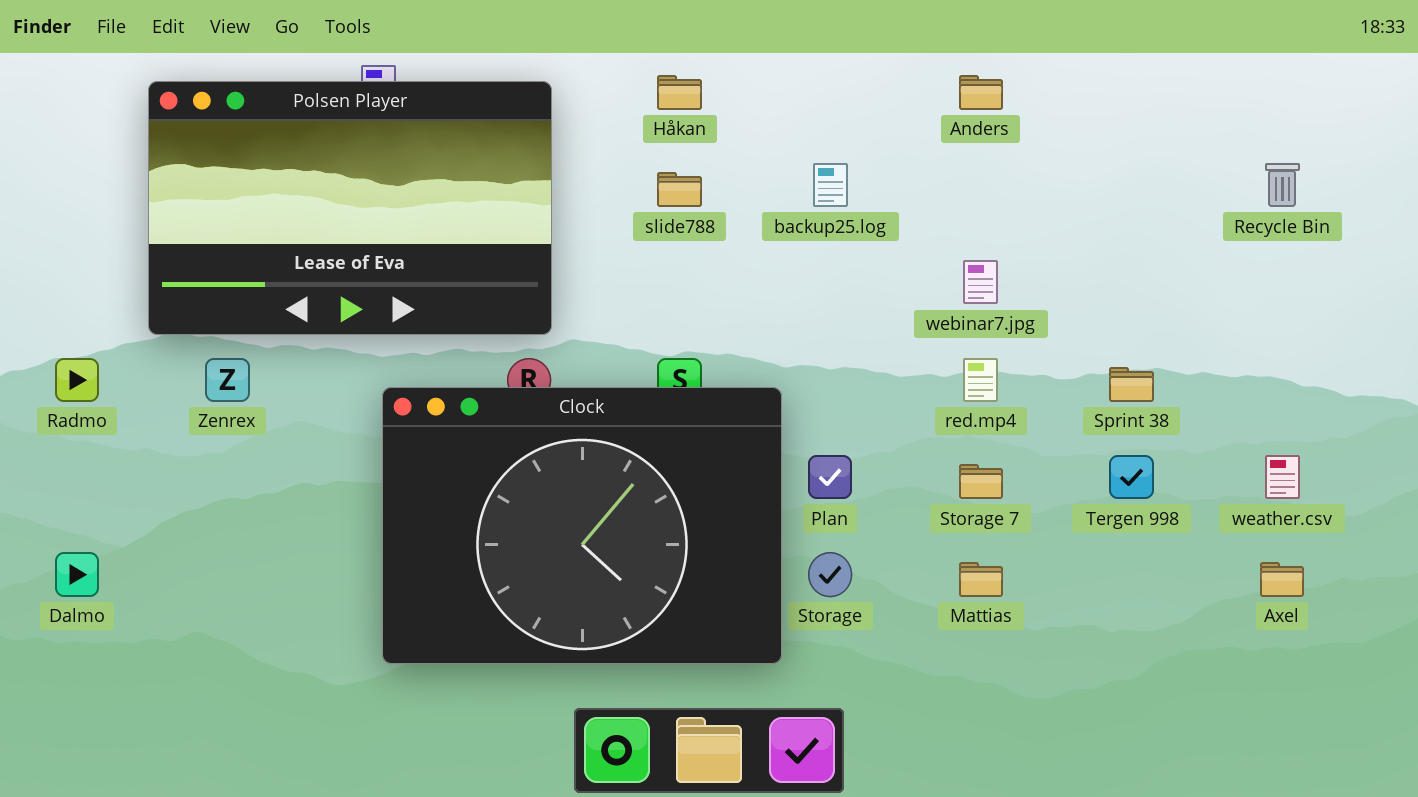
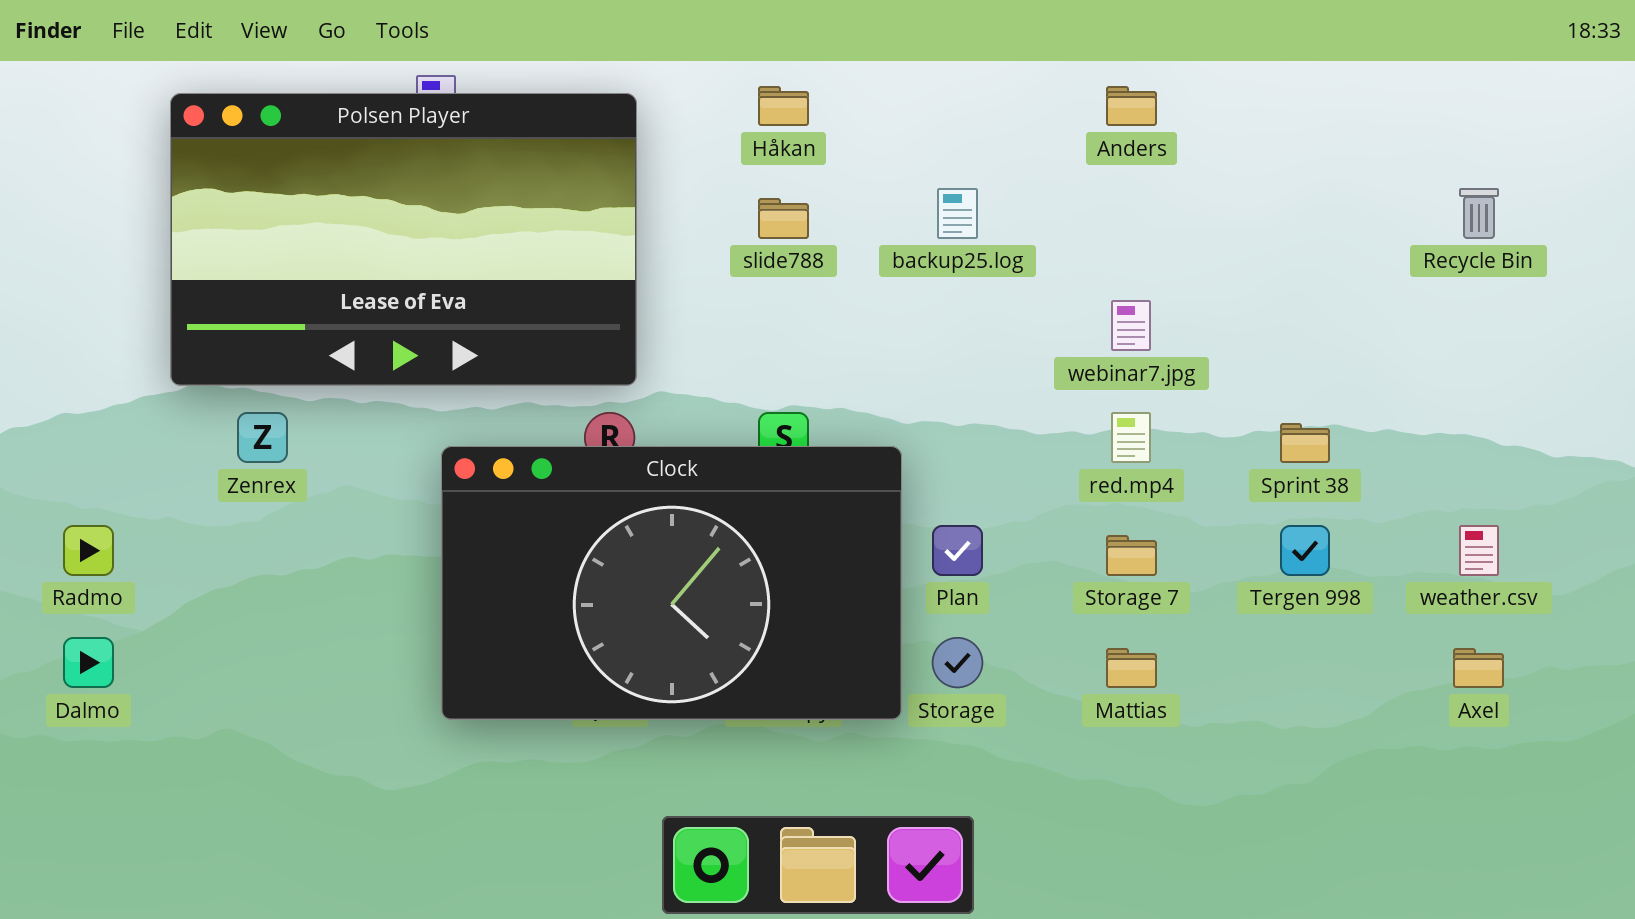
Radmo: [55,358,99,402] -> [63,525,114,576], moved
Clock: [382,387,782,664] -> [441,446,902,720], resized

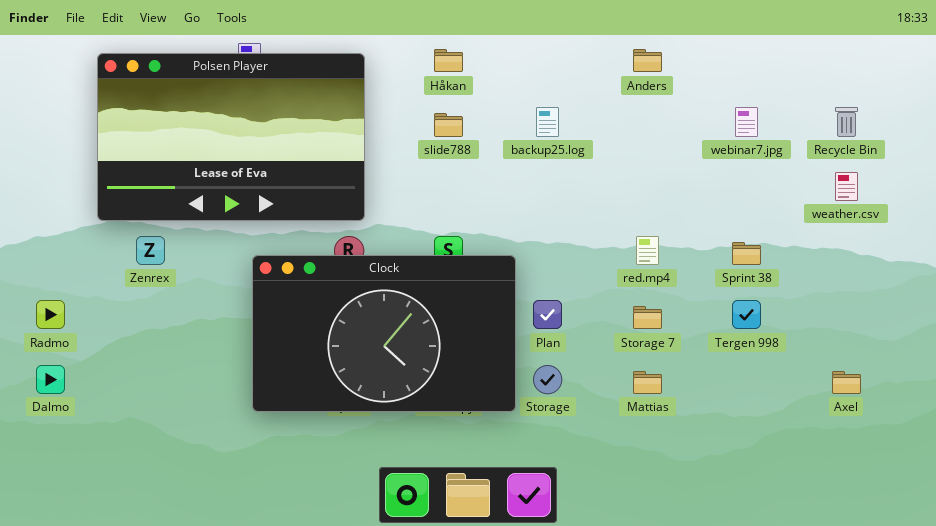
webinar7.jpg: [1111,300,1151,351] -> [735,107,758,137], moved
weather.csv: [1459,525,1499,576] -> [835,172,858,201], moved

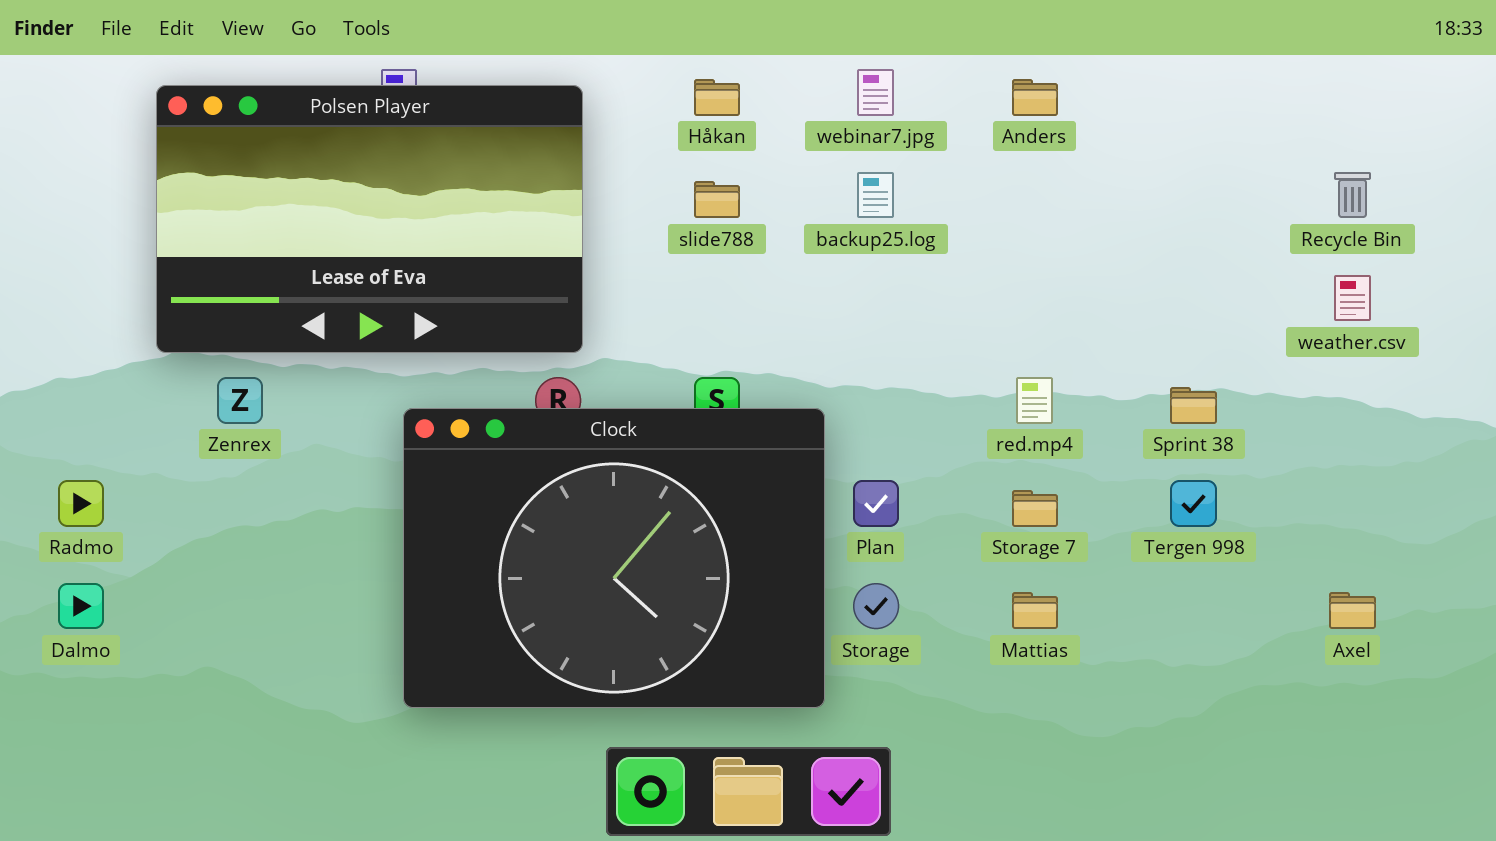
webinar7.jpg: [735,107,758,137] -> [857,69,894,116], moved
Clock: [252,255,516,412] -> [403,408,825,708], resized

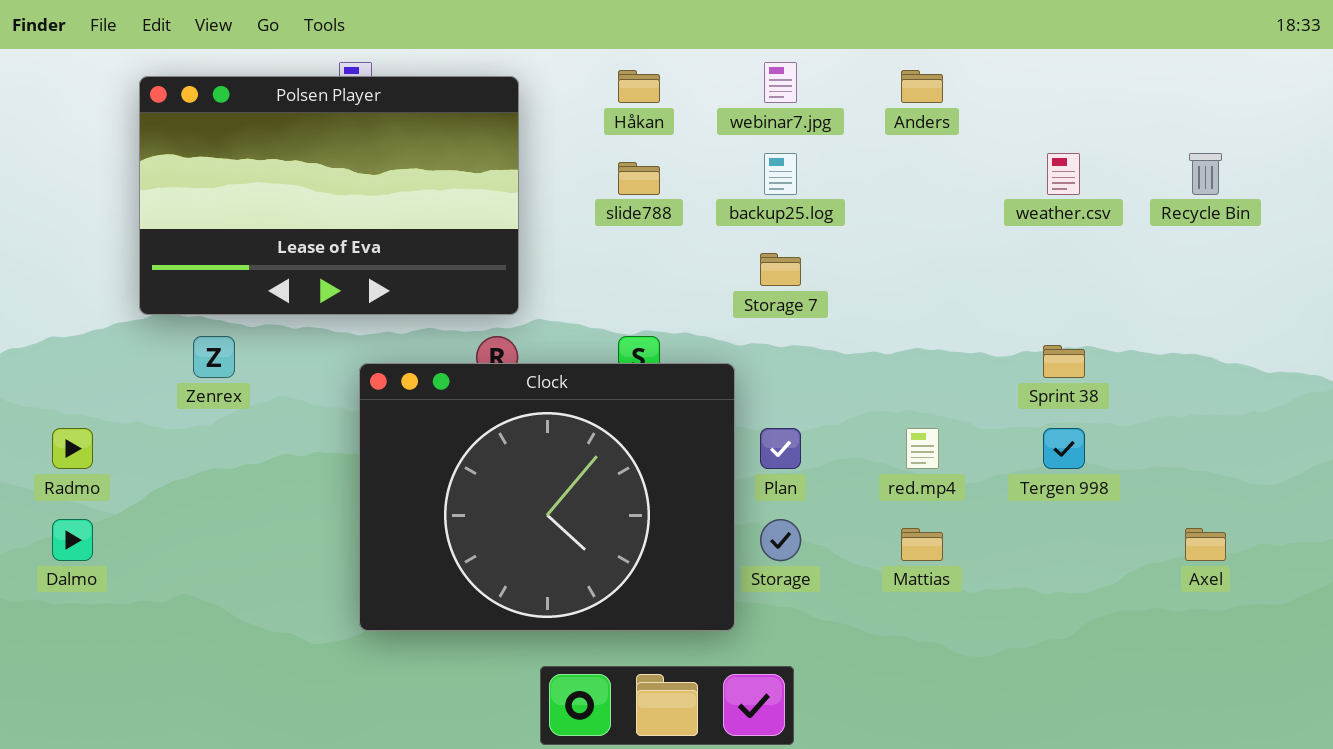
weather.csv: [1334,275,1371,321] -> [1047,153,1080,195], moved
red.mp4: [1016,377,1053,424] -> [906,428,939,469], moved
Storage 7: [1012,490,1058,527] -> [760,253,801,286], moved

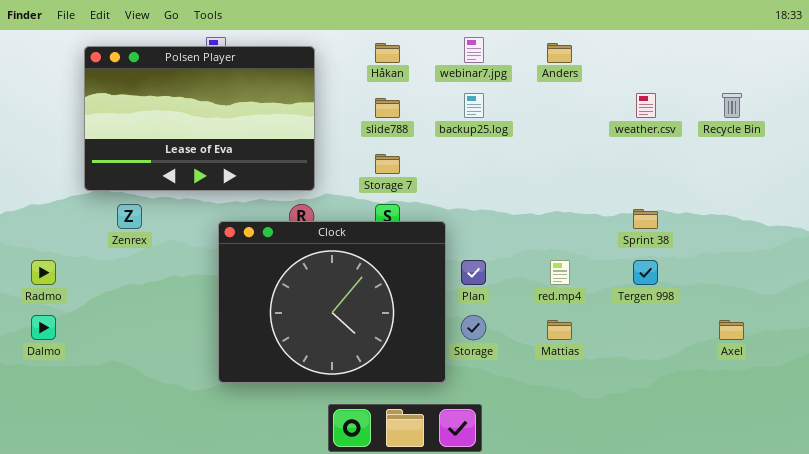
Storage 7: [760,253,801,286] -> [375,154,400,174], moved

